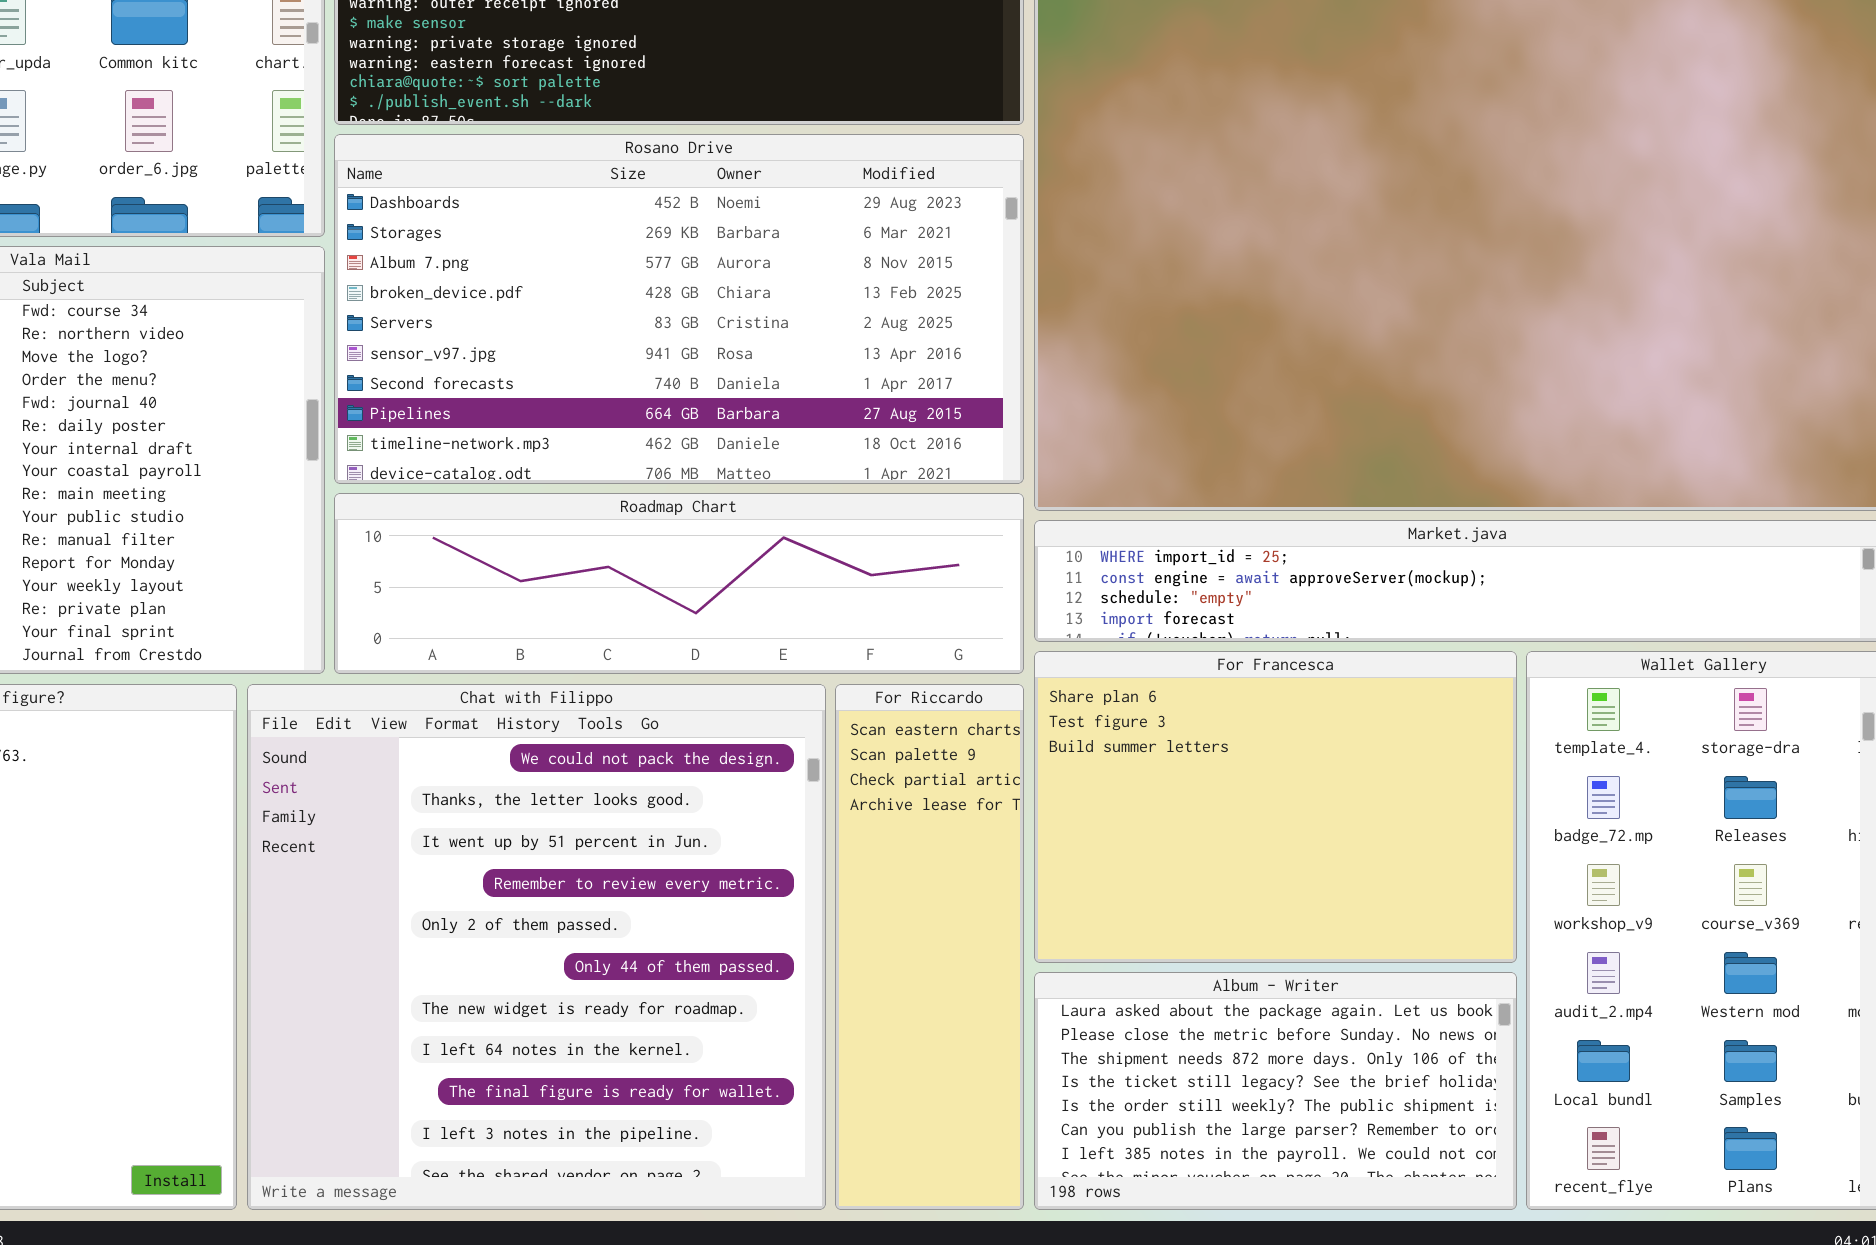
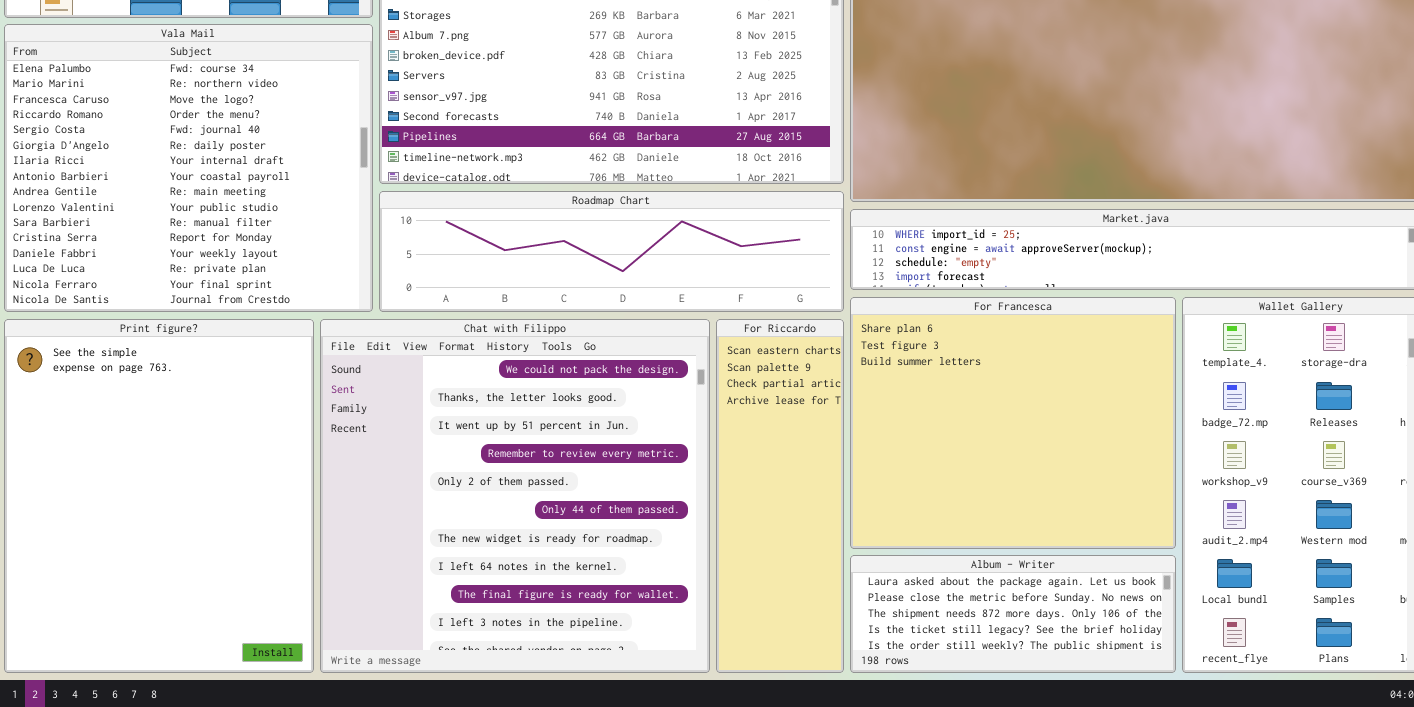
For Francesca: [1034,651,1517,963] -> [850,297,1176,549], resized
Album - Writer: [1034,972,1517,1210] -> [850,555,1176,673], resized

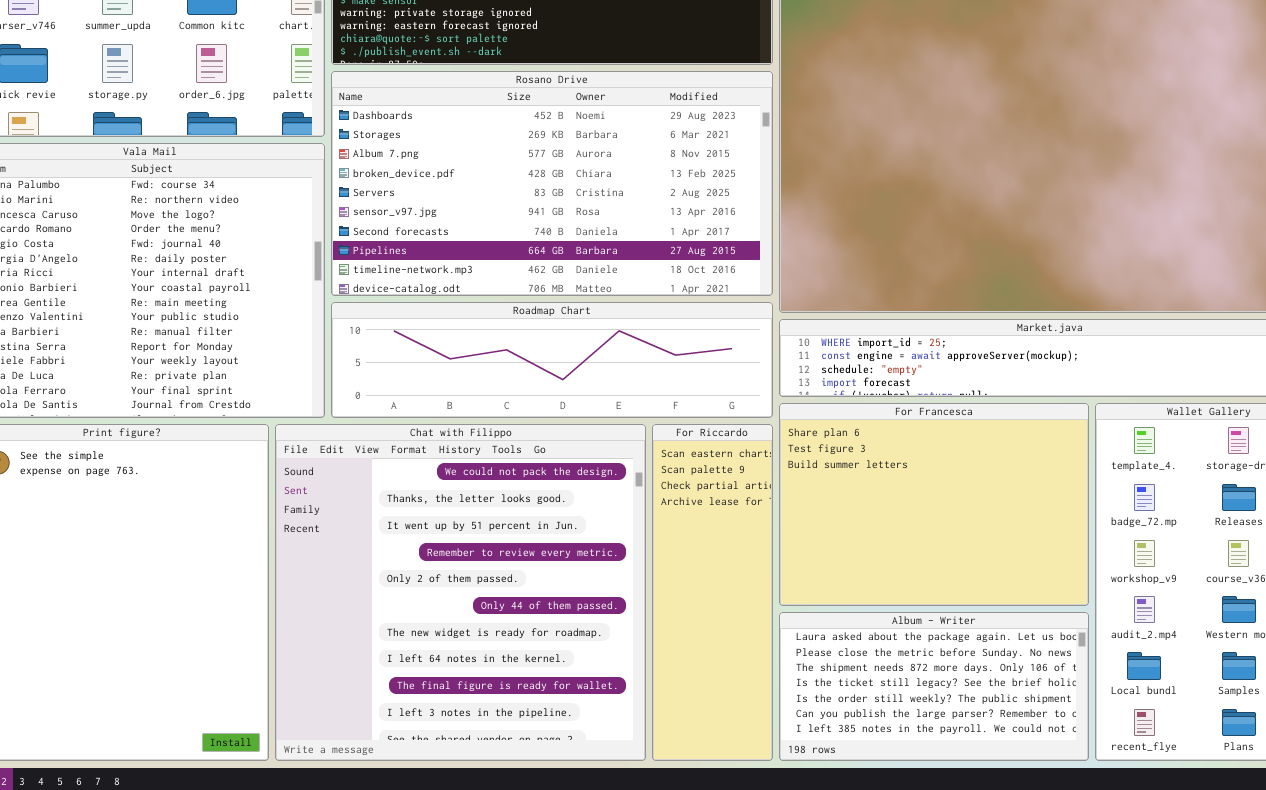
For Francesca: [850,297,1176,549] -> [779,403,1089,606], resized
Album - Writer: [850,555,1176,673] -> [779,612,1089,761], resized

